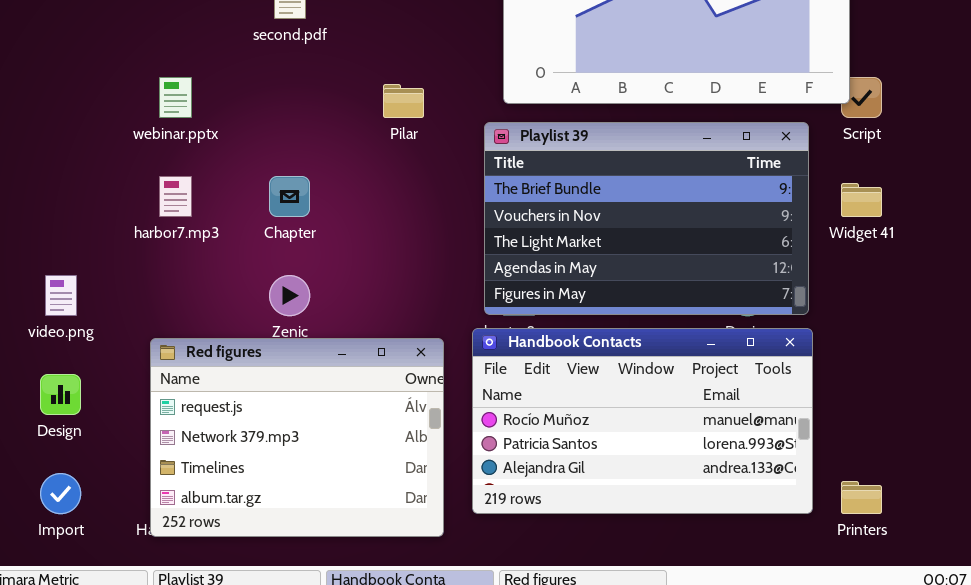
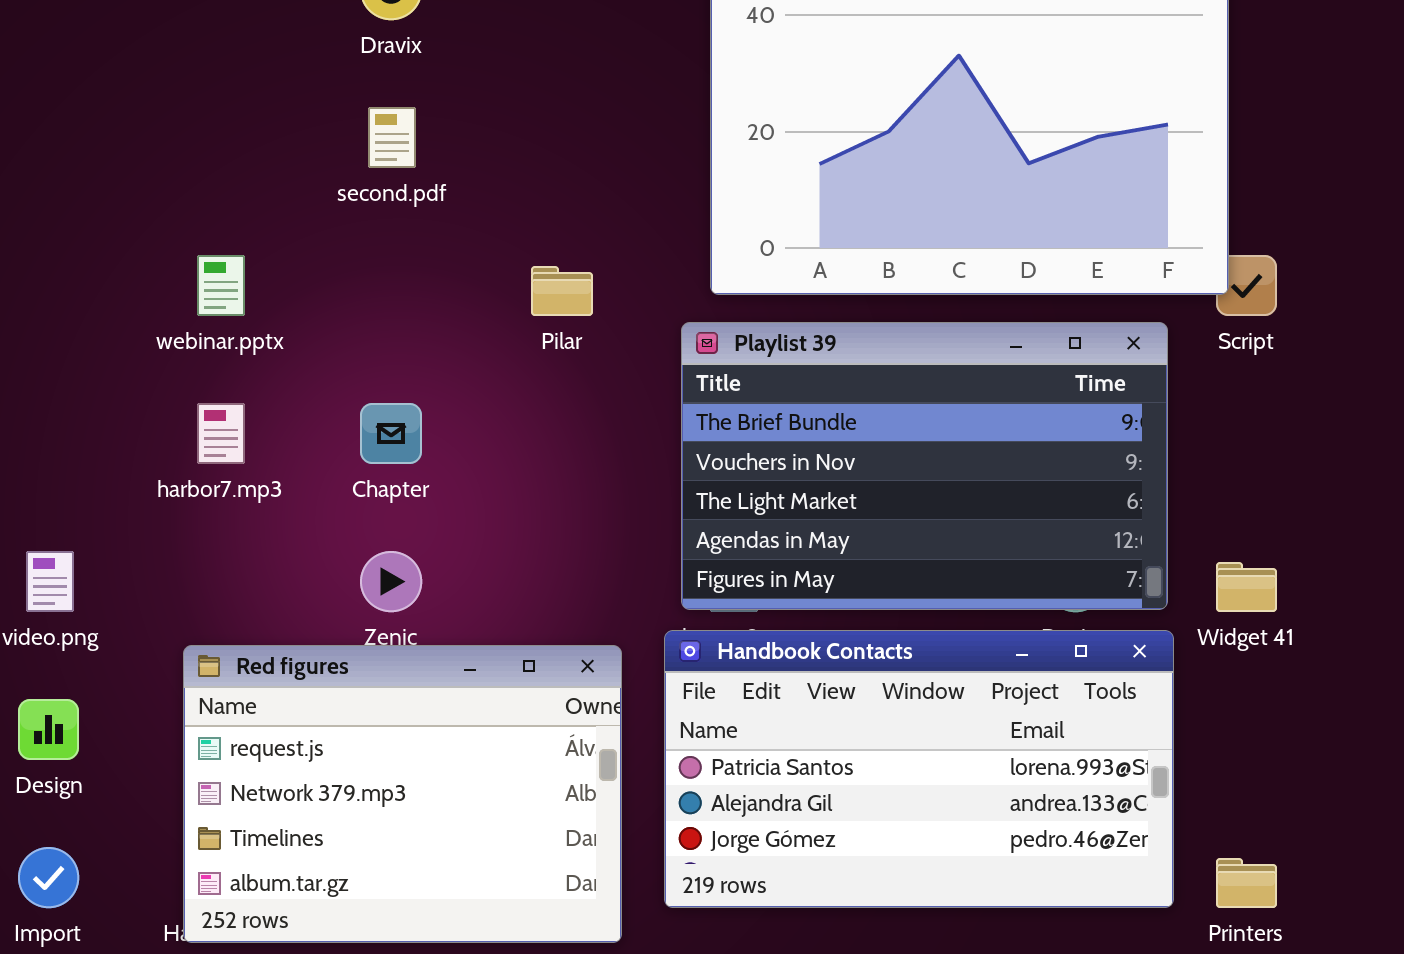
Widget 41: [841,183,882,217] -> [1216,562,1277,612], moved
Handbook Contacts: [472,328,813,514] -> [664,630,1174,908], scrolled down 1 row

